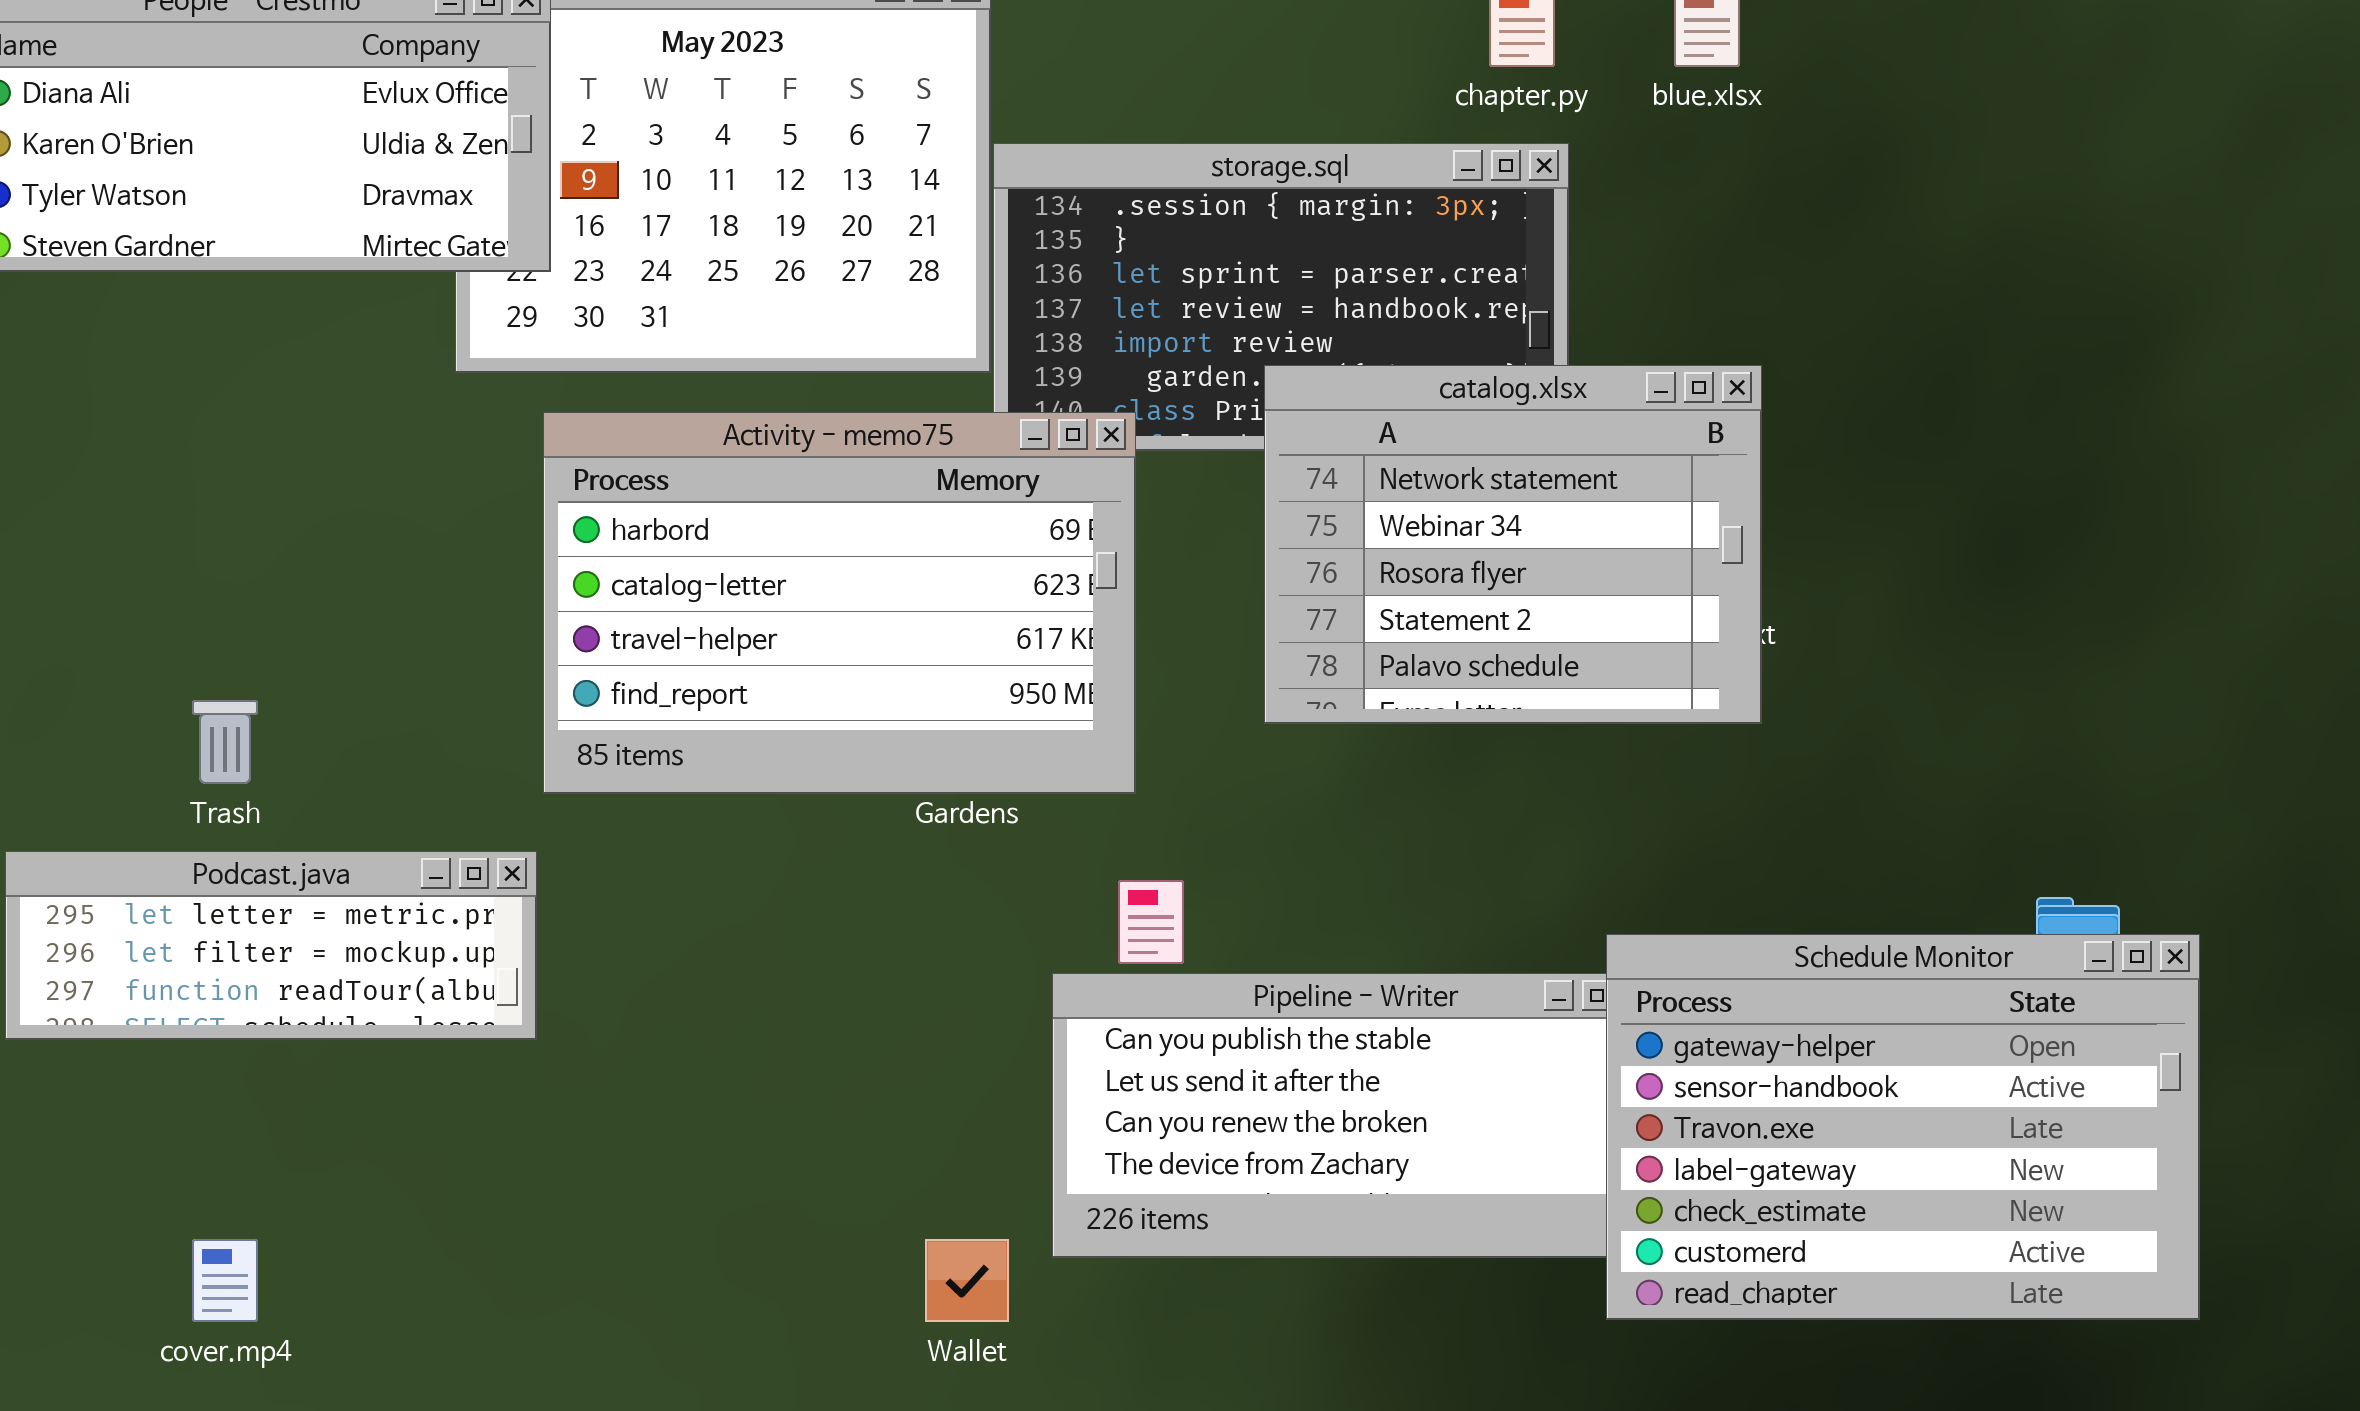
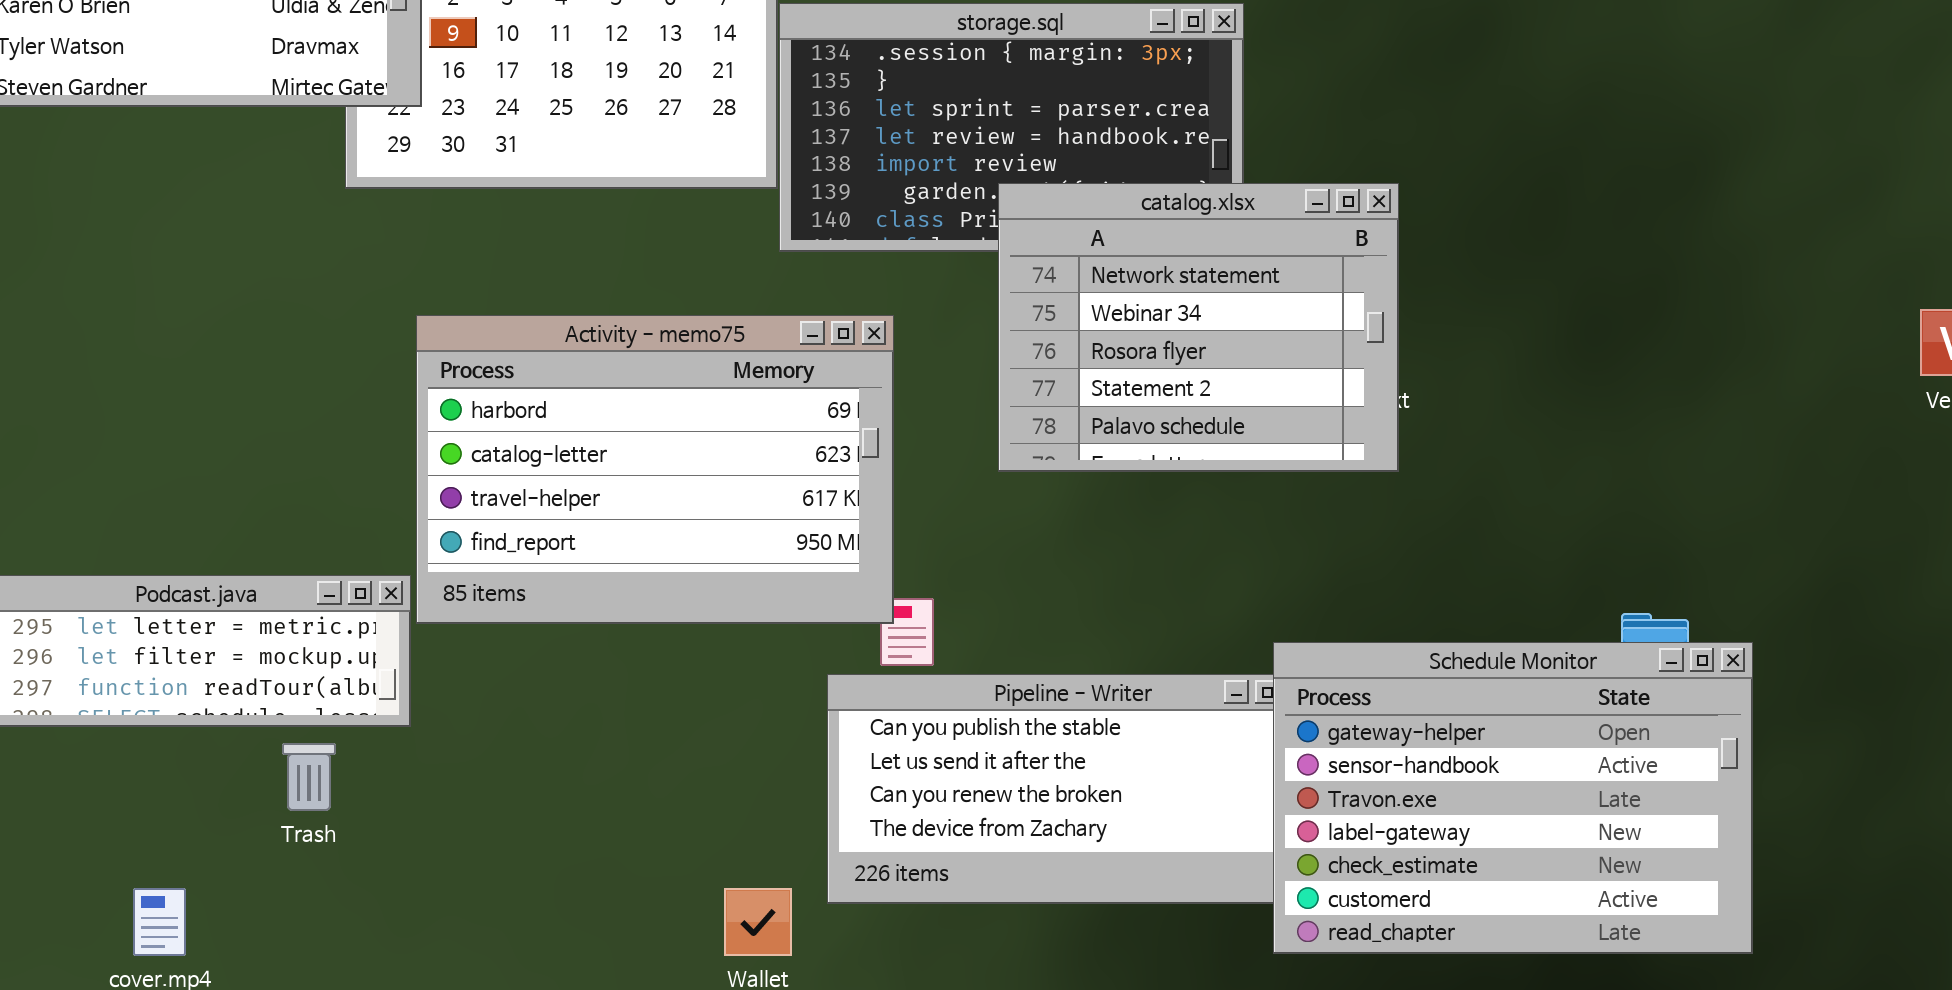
Activity - memo75: [543,412,1136,794] -> [416,315,894,624], moved
Trash: [192,700,258,784] -> [282,743,336,811], moved

